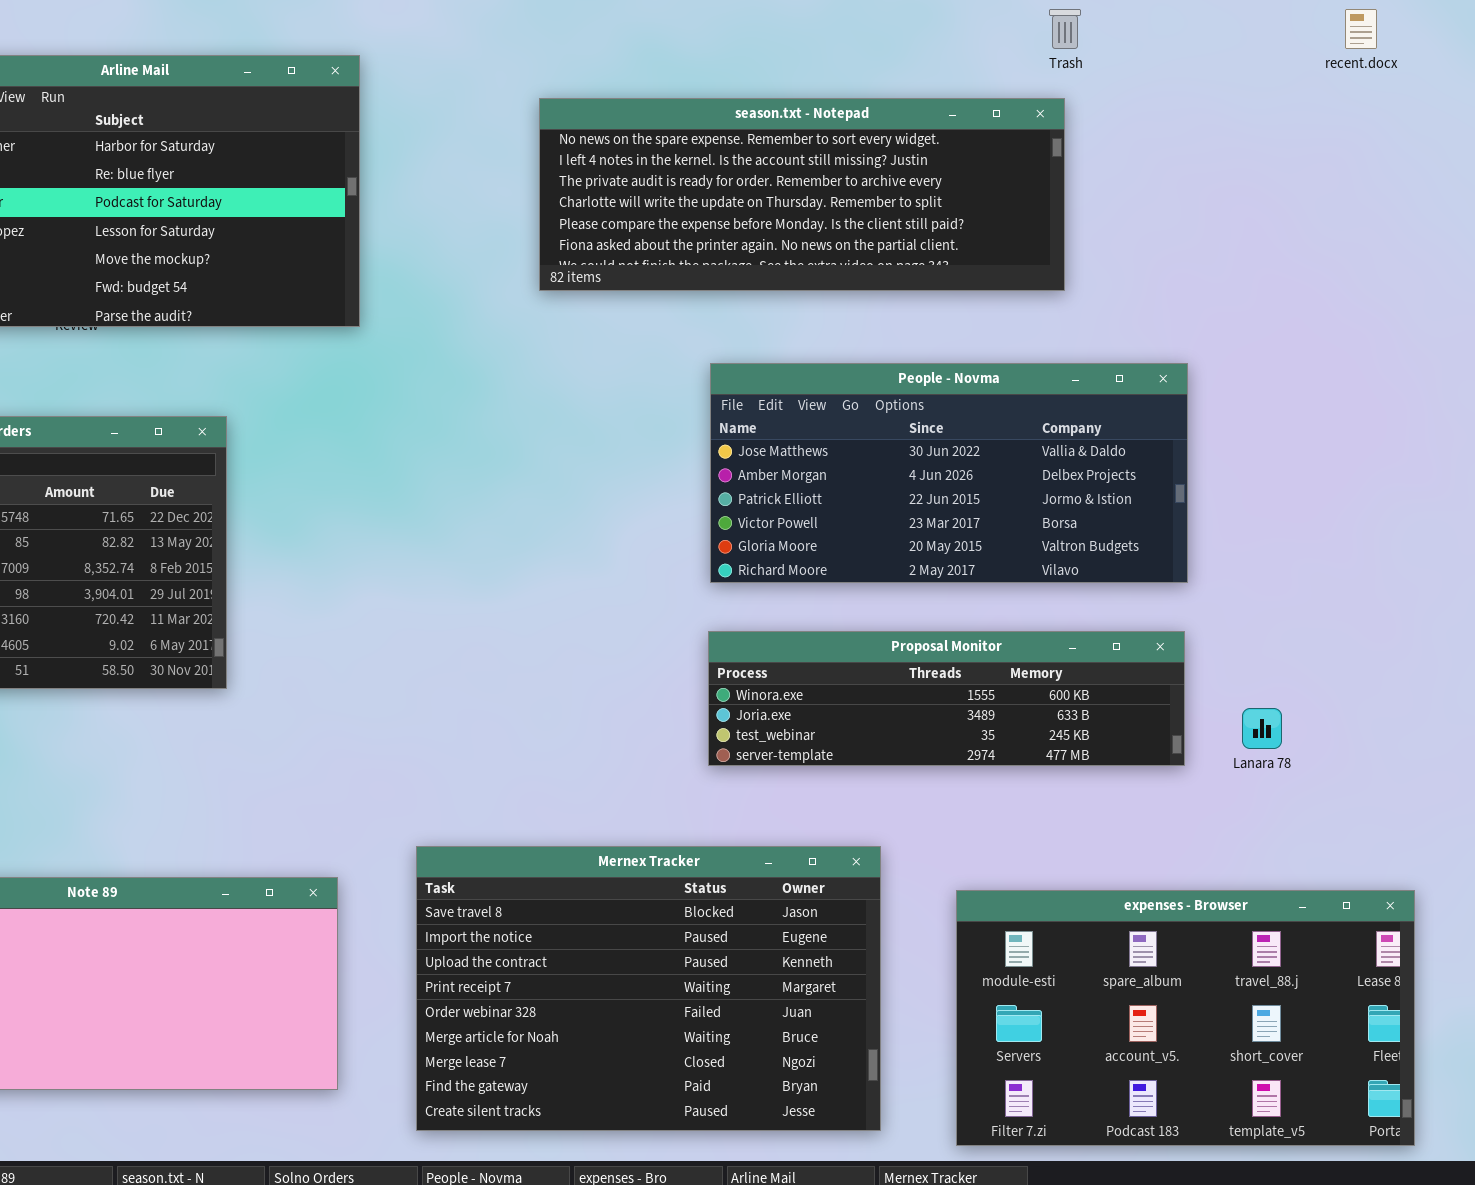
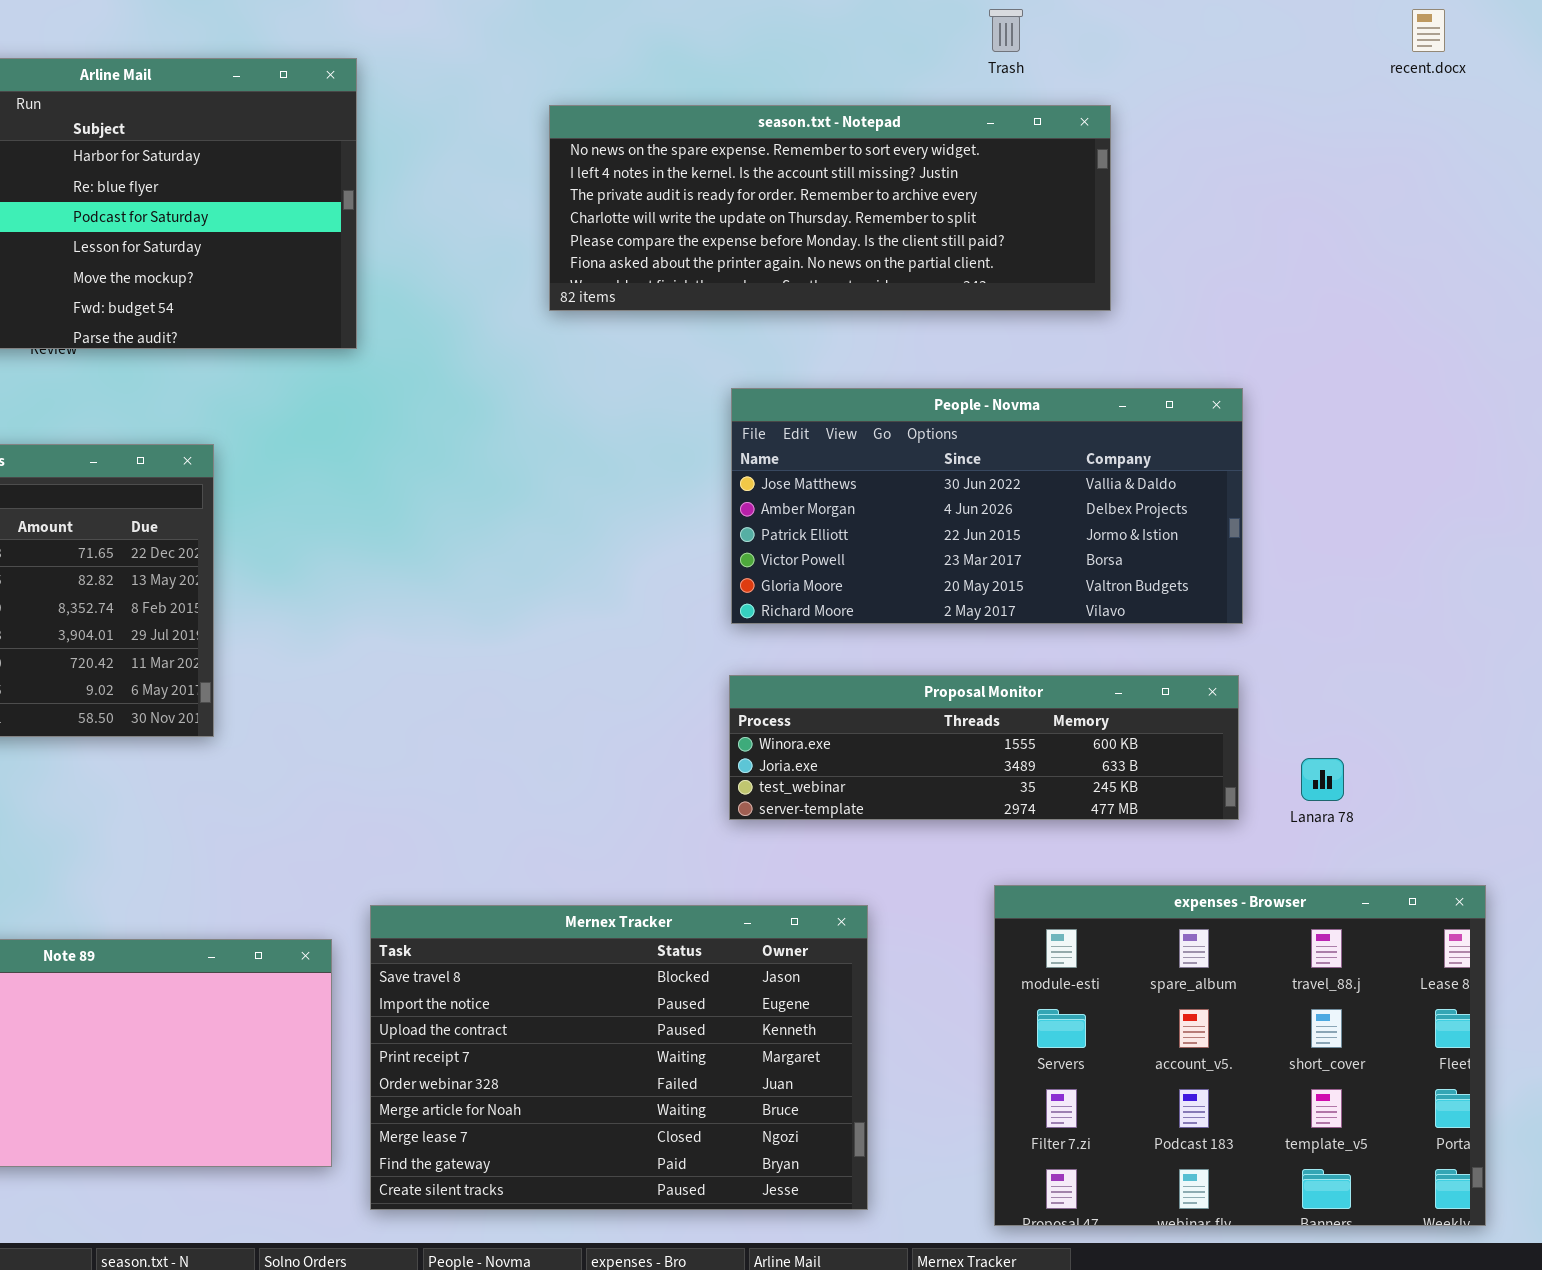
Trash: [1049,9,1081,49] -> [989,9,1023,52], moved
Mernex Tracker: [416,846,881,1131] -> [370,905,868,1210], moved
expenses - Browser: [956,890,1415,1146] -> [994,885,1486,1226], resized

